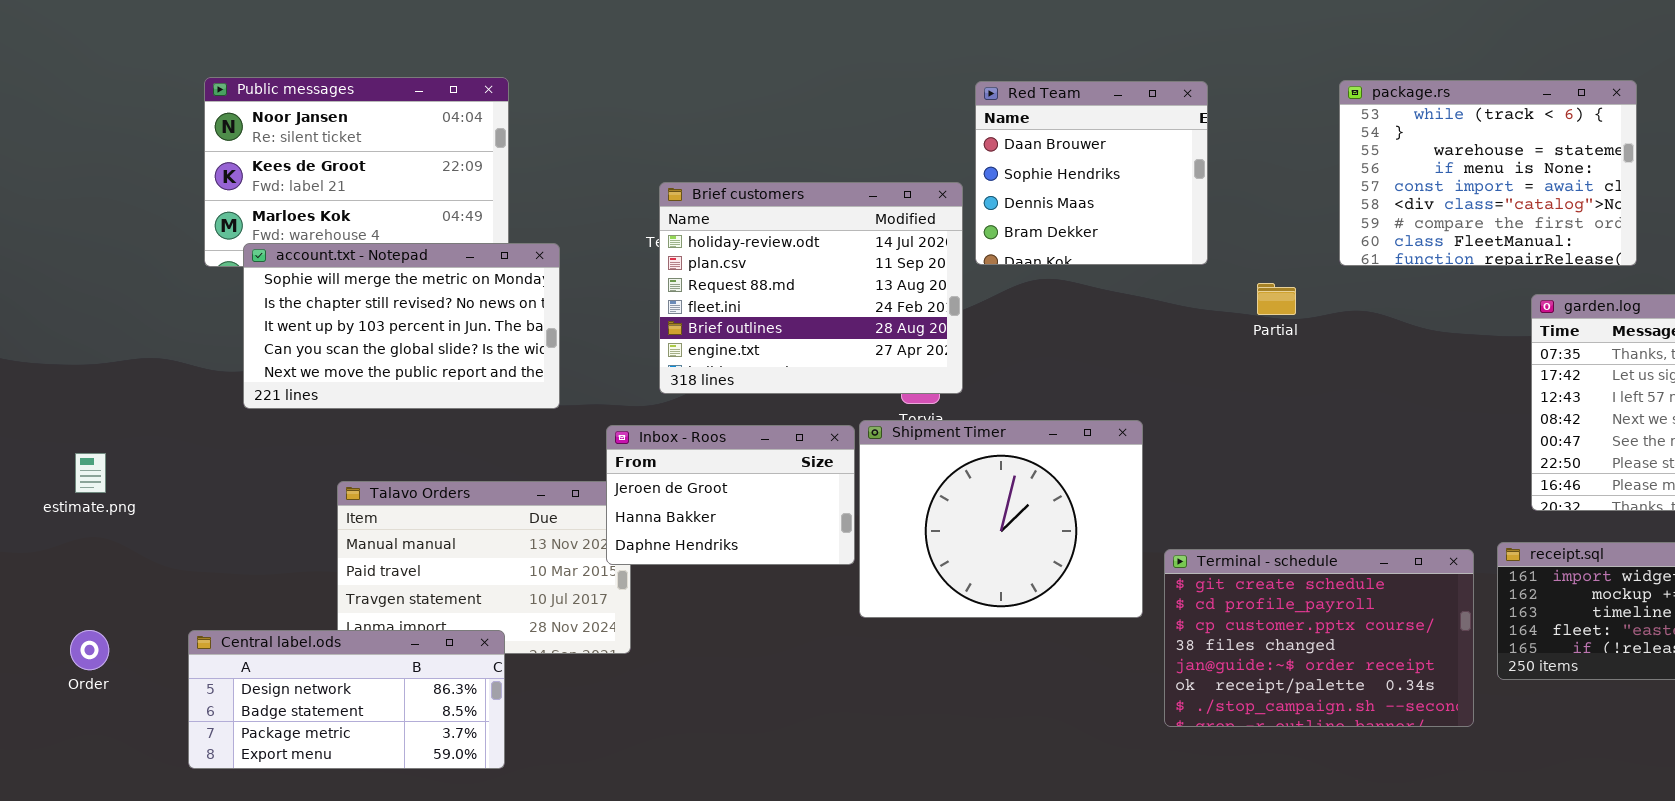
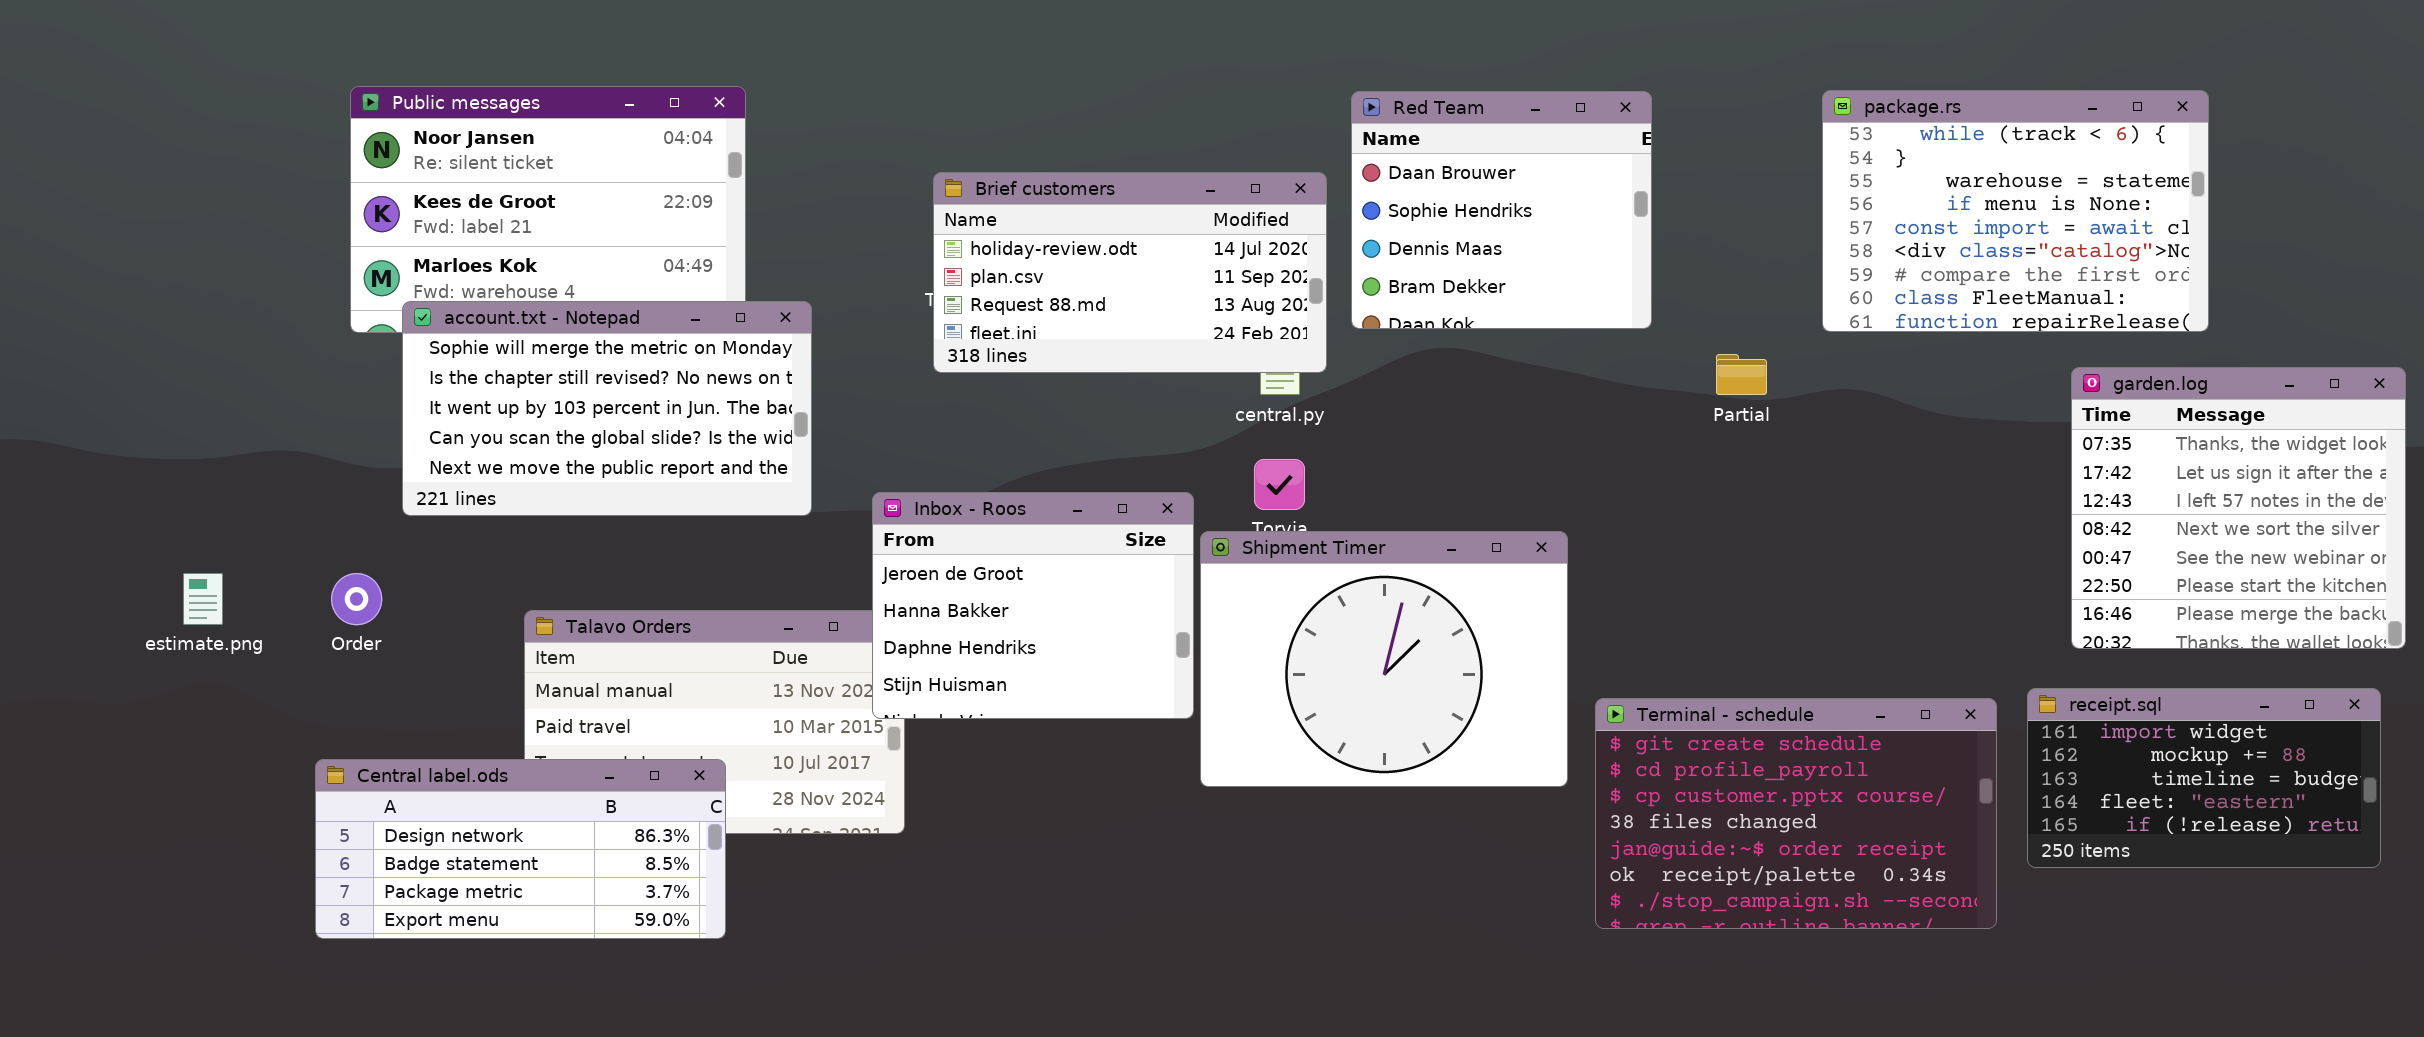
Brief customers: [659,182,963,394] -> [933,172,1327,373], moved, resized
Inbox - Roos: [606,425,855,565] -> [872,492,1194,719], resized
Order: [70,630,109,670] -> [331,573,382,625], moved
Central label.ods: [188,630,505,769] -> [315,759,726,939], moved

